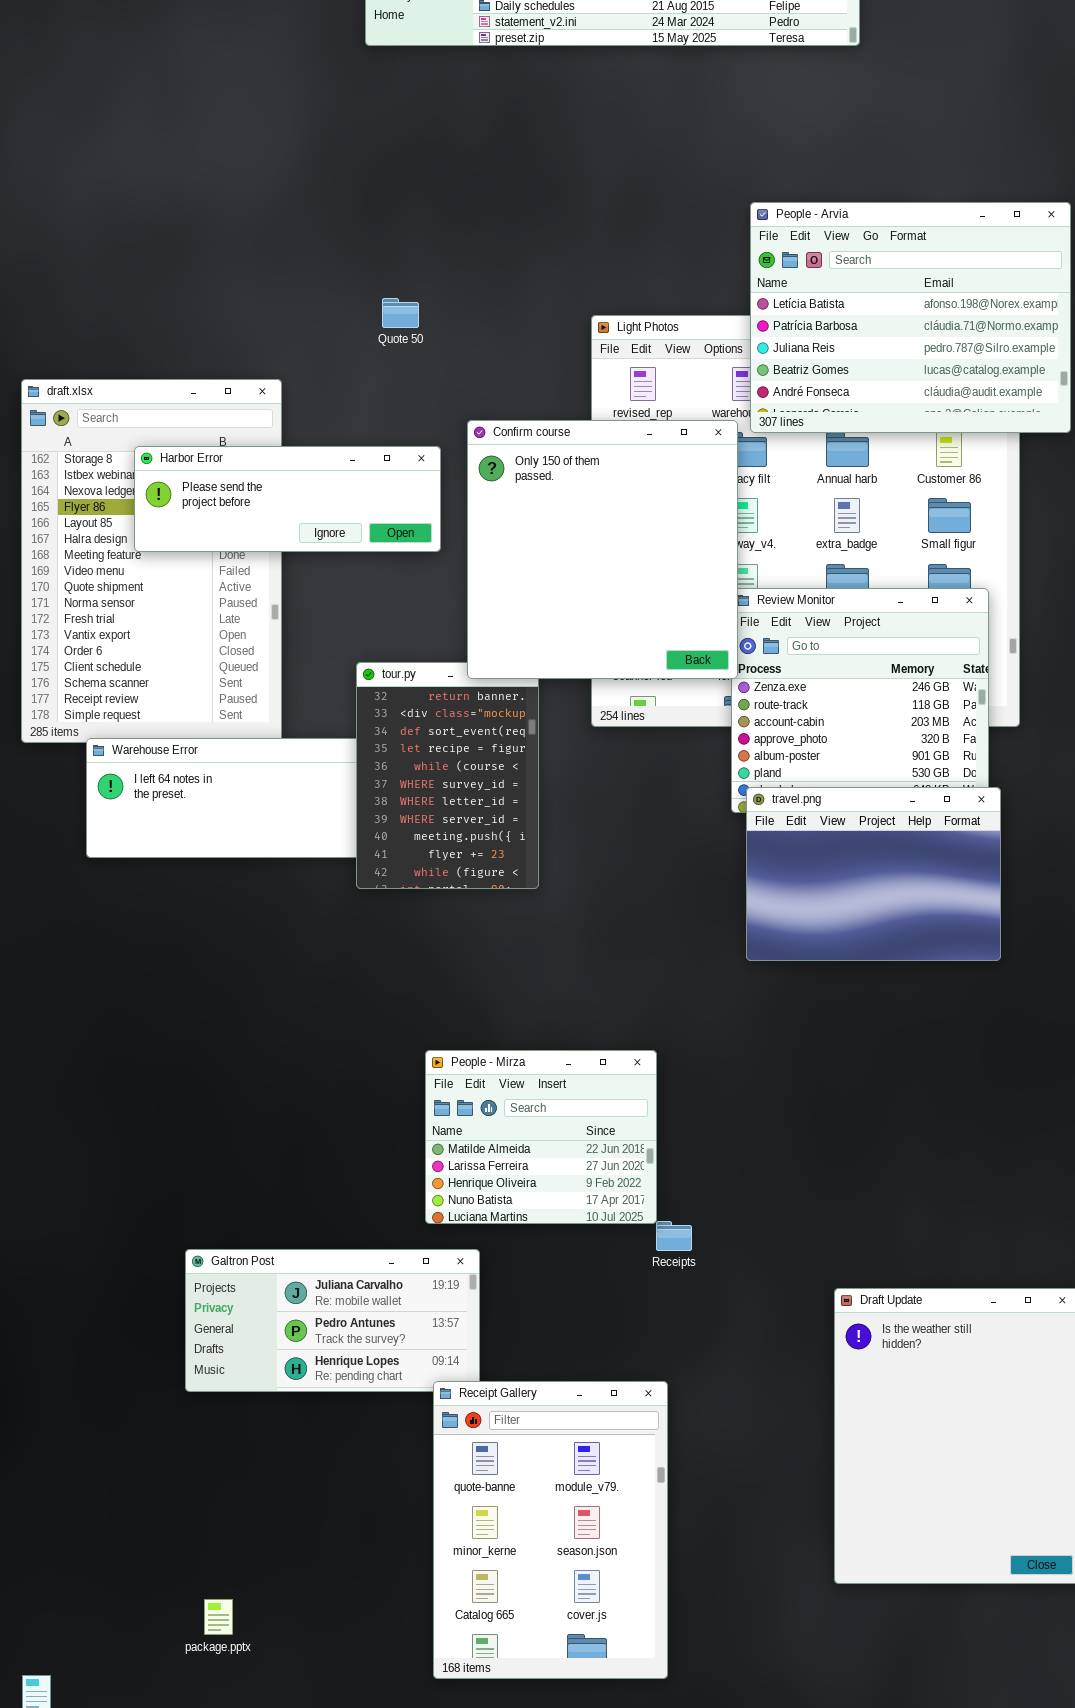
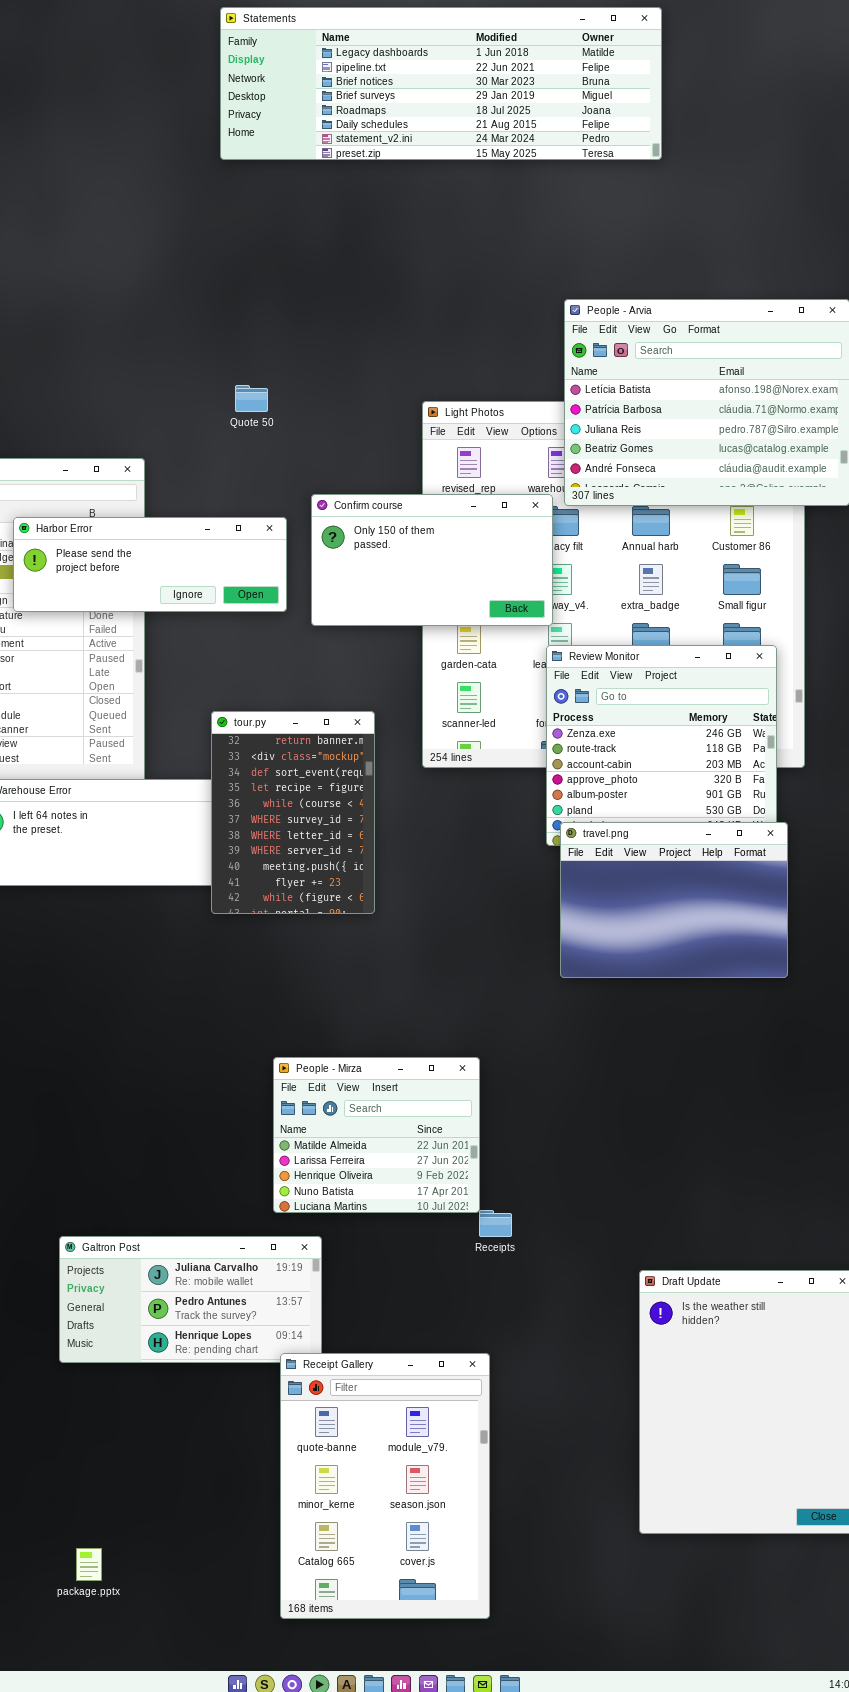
Confirm course: [467,420,738,679] -> [311,494,553,626], resized

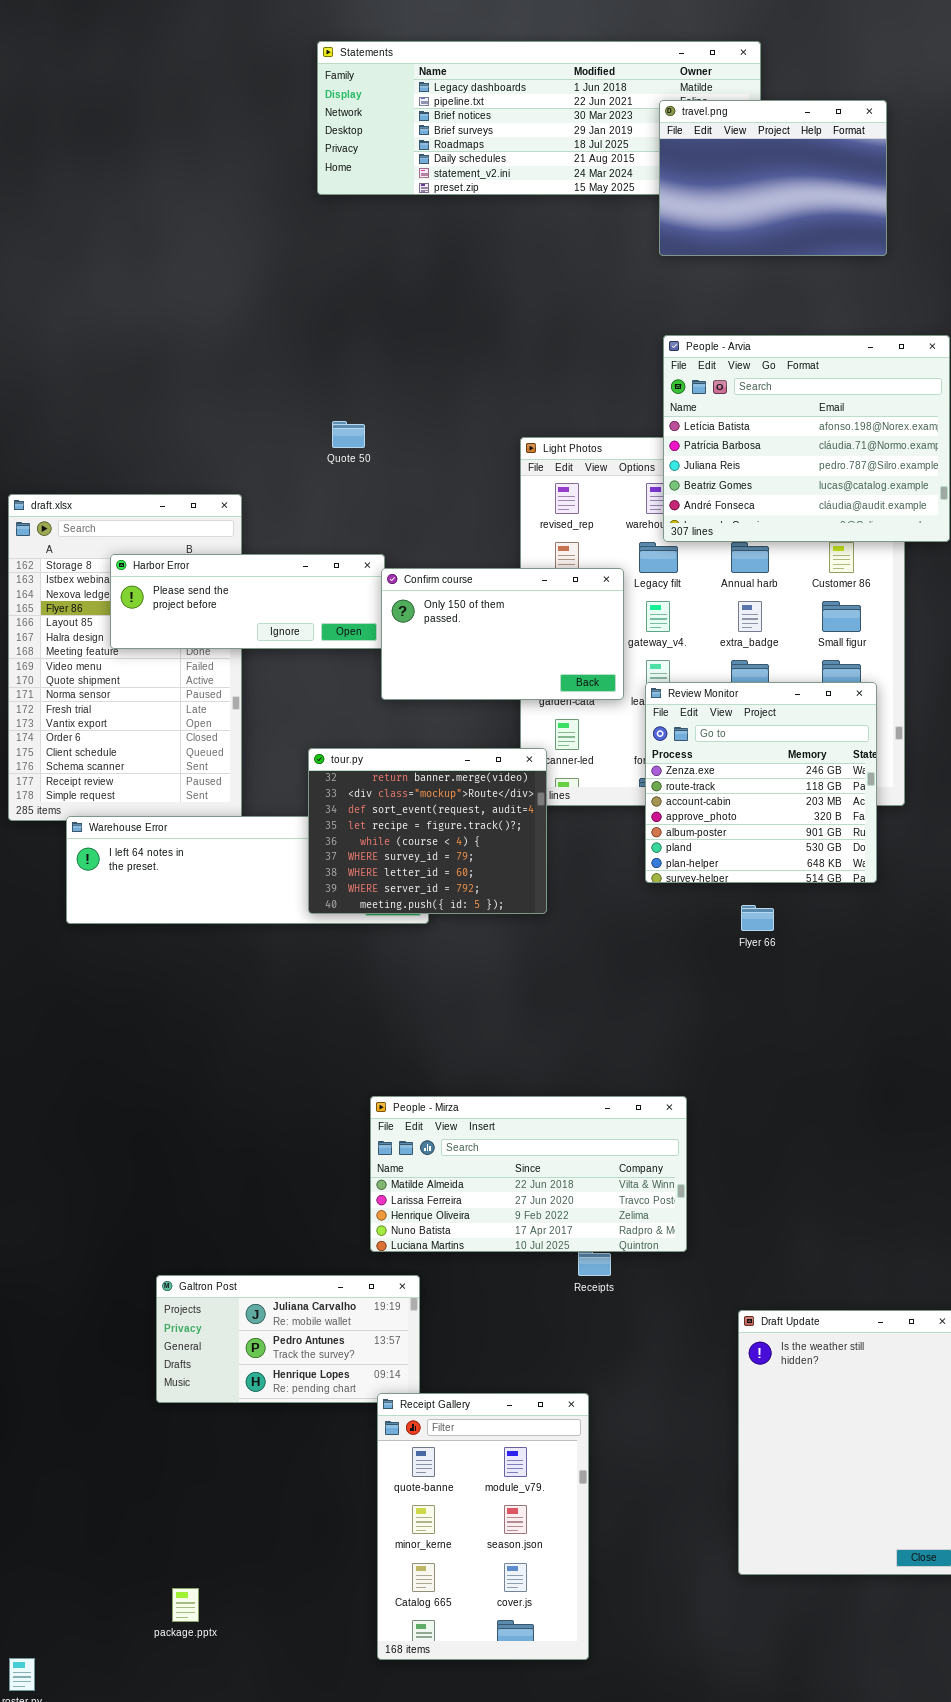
Confirm course: [311,494,553,626] -> [381,568,624,700], moved
tour.py: [211,711,375,914] -> [308,748,547,914], resized
travel.png: [560,822,788,978] -> [659,100,887,256], moved
People - Mirza: [273,1057,480,1213] -> [370,1096,687,1252], resized

